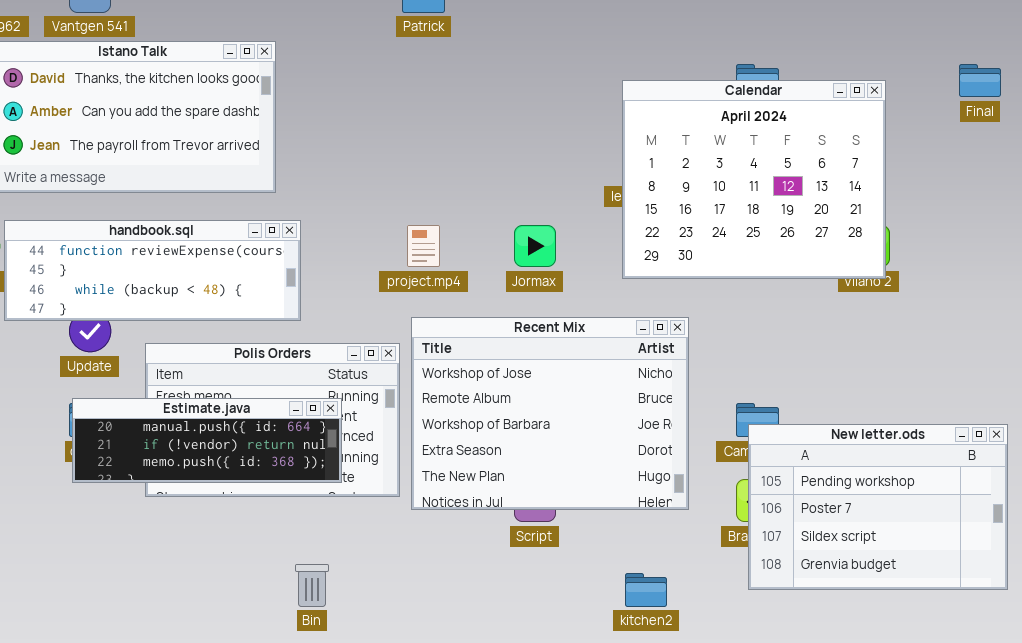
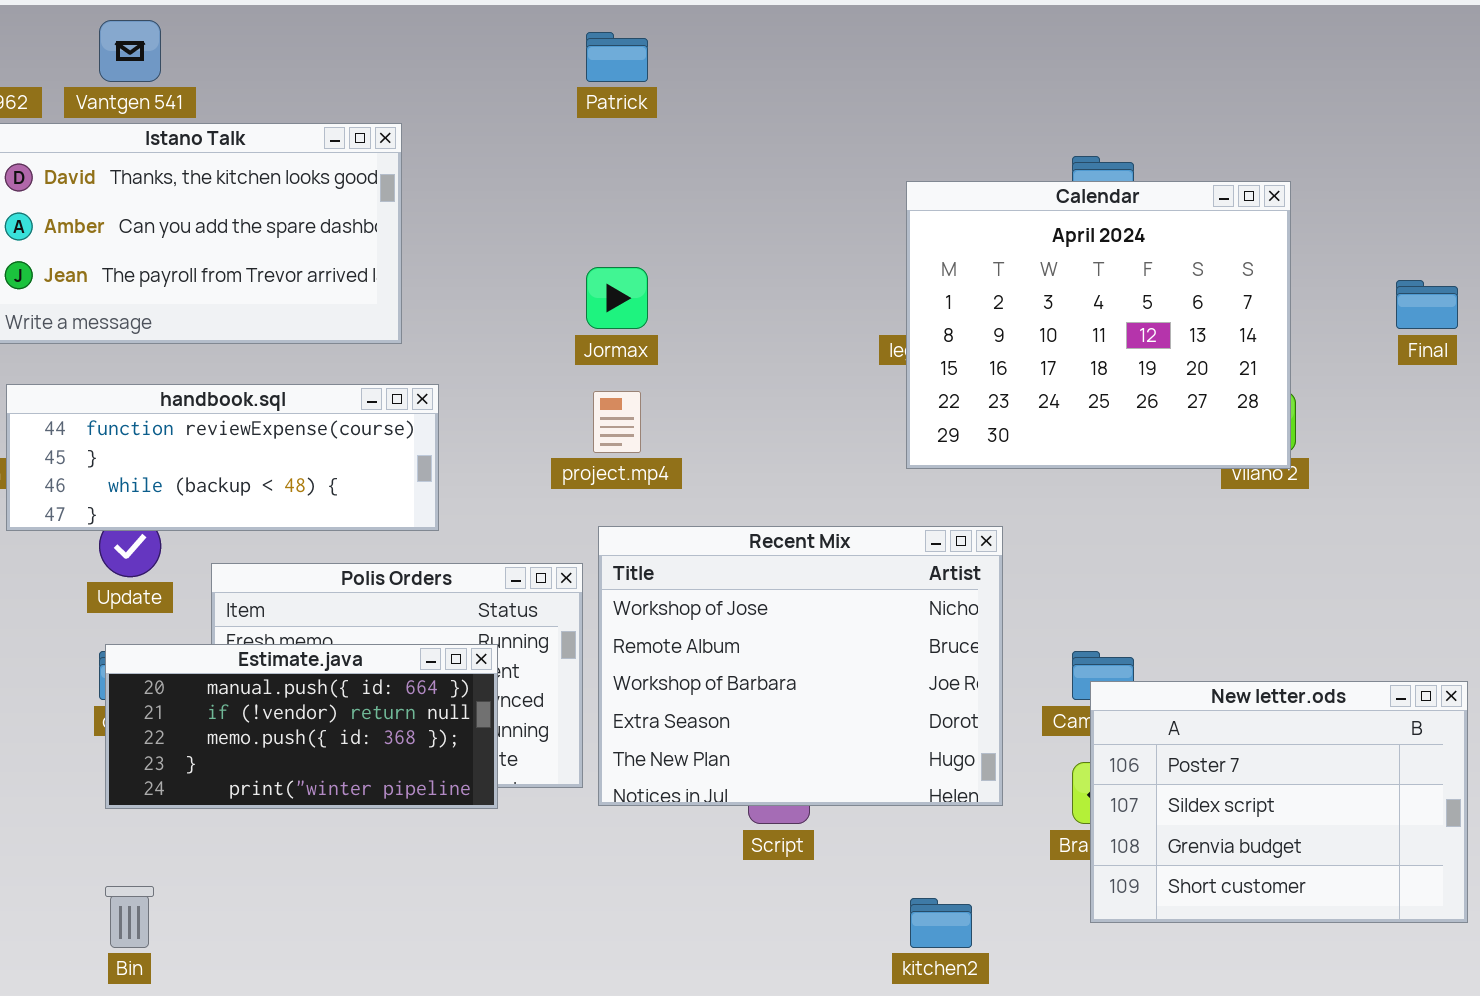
Final: [959,64,1001,97] -> [1396,280,1458,329], moved
Jormax: [514,225,556,267] -> [586,267,648,329], moved
Estimate.java: [72,398,342,483] -> [105,644,498,809], resized
New letter.ods: [748,424,1008,590] -> [1090,681,1468,923], scrolled down 1 row
Bin: [295,564,329,607] -> [105,886,154,948], moved

